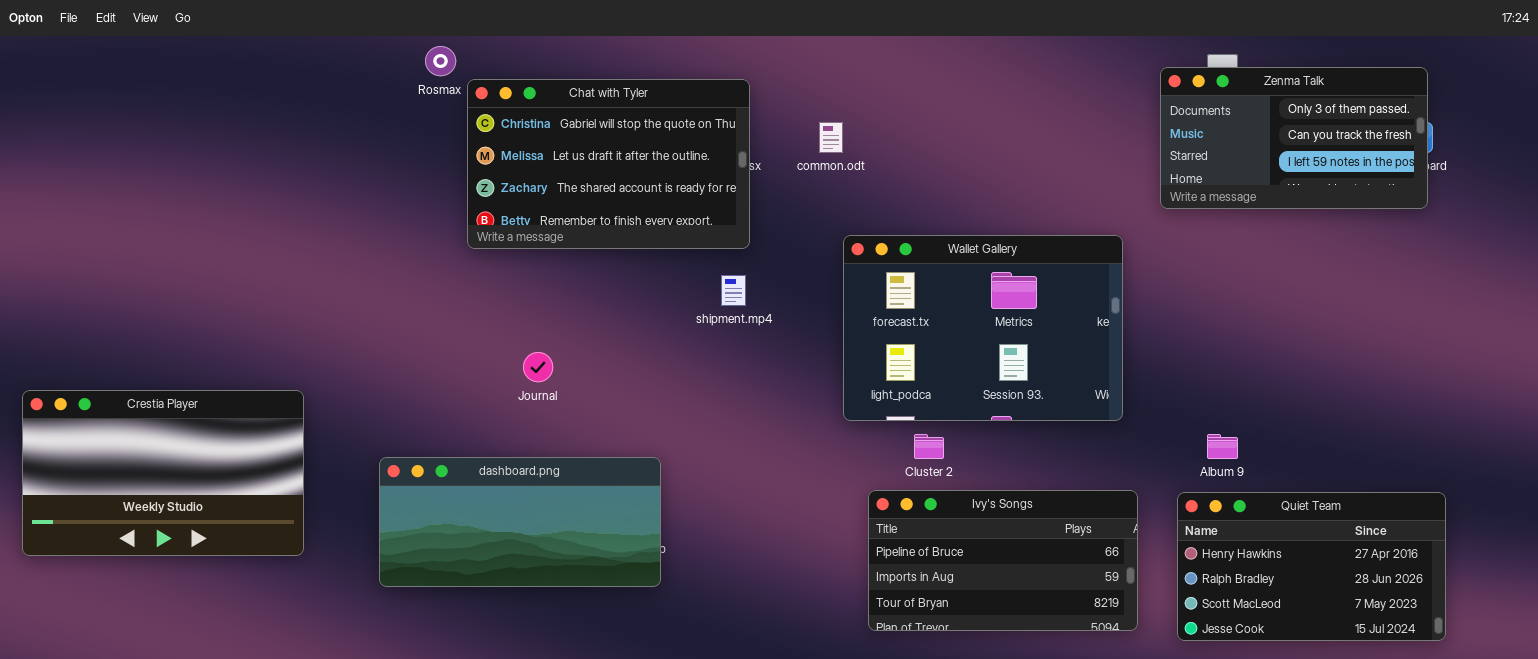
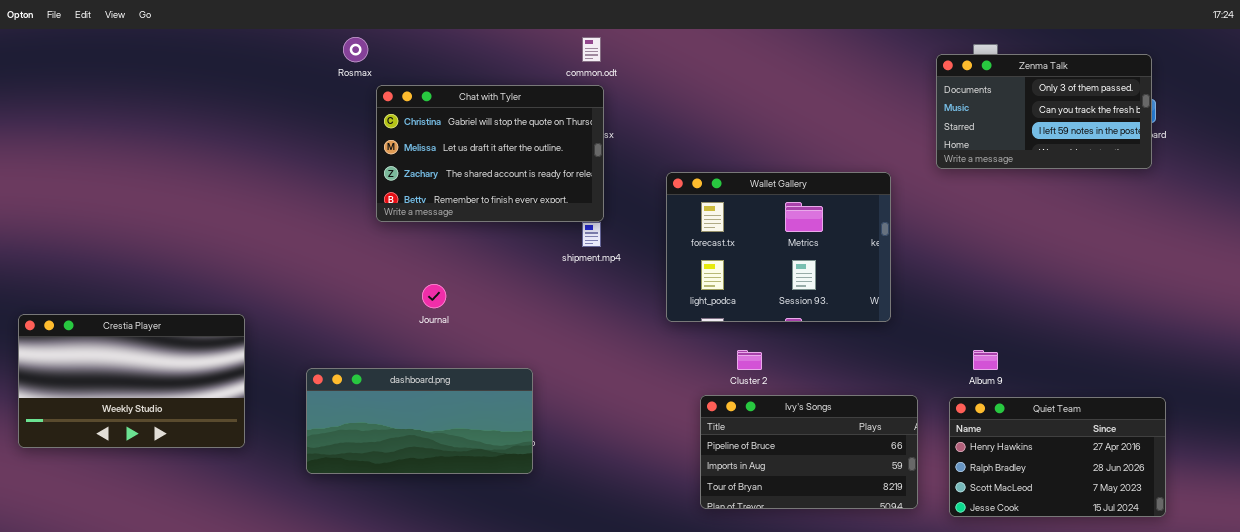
Chat with Tyler: [467,79,750,249] -> [376,85,604,222], moved
common.odt: [819,122,843,153] -> [582,37,601,62], moved
Wallet Gallery: [843,235,1123,421] -> [666,172,891,322], moved

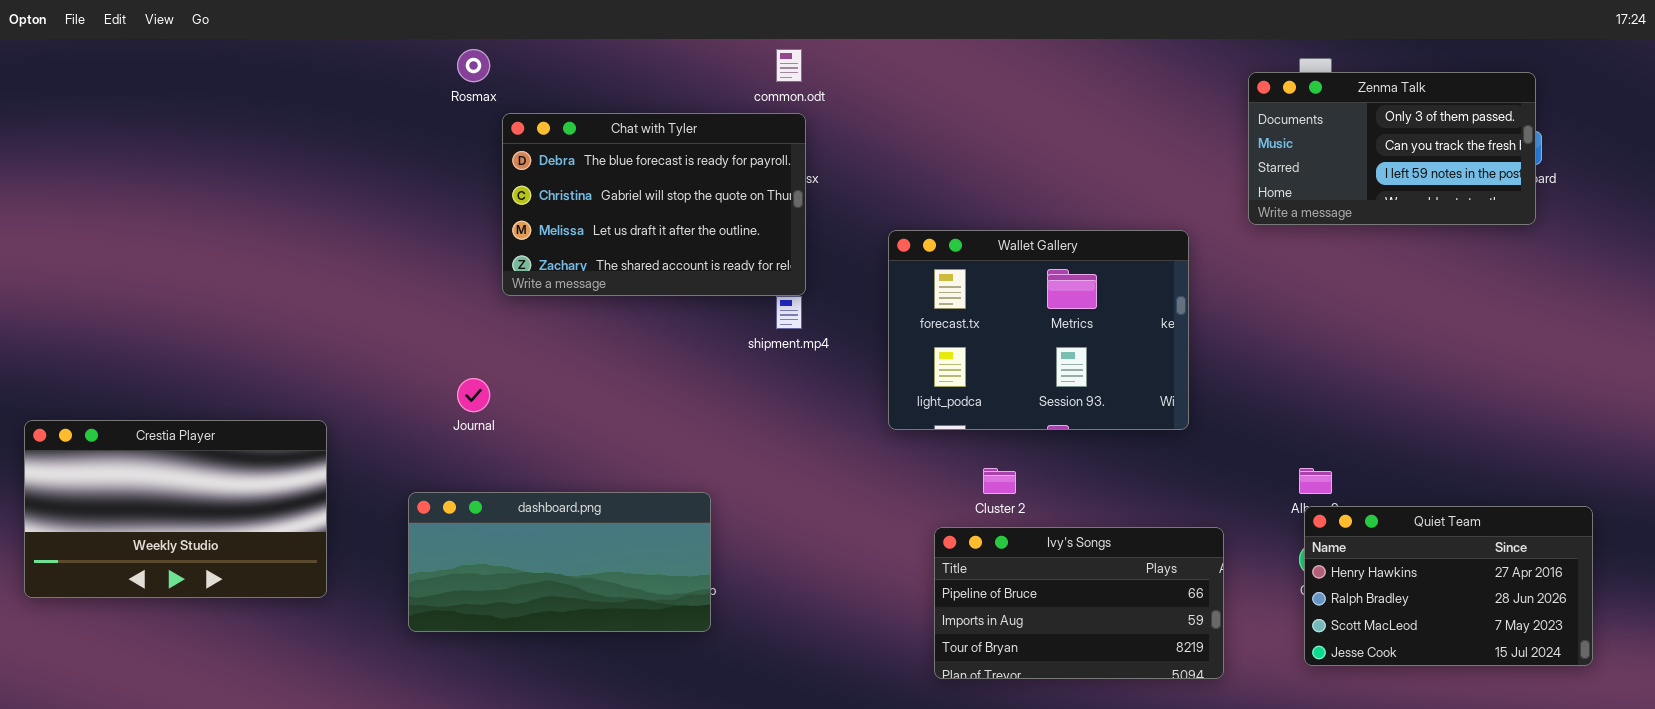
Chat with Tyler: [376,85,604,222] -> [502,113,806,296], scrolled up 1 row
Journal: [422,284,446,308] -> [457,378,490,412], moved
Quiet Team: [949,397,1166,517] -> [1304,506,1593,666], moved

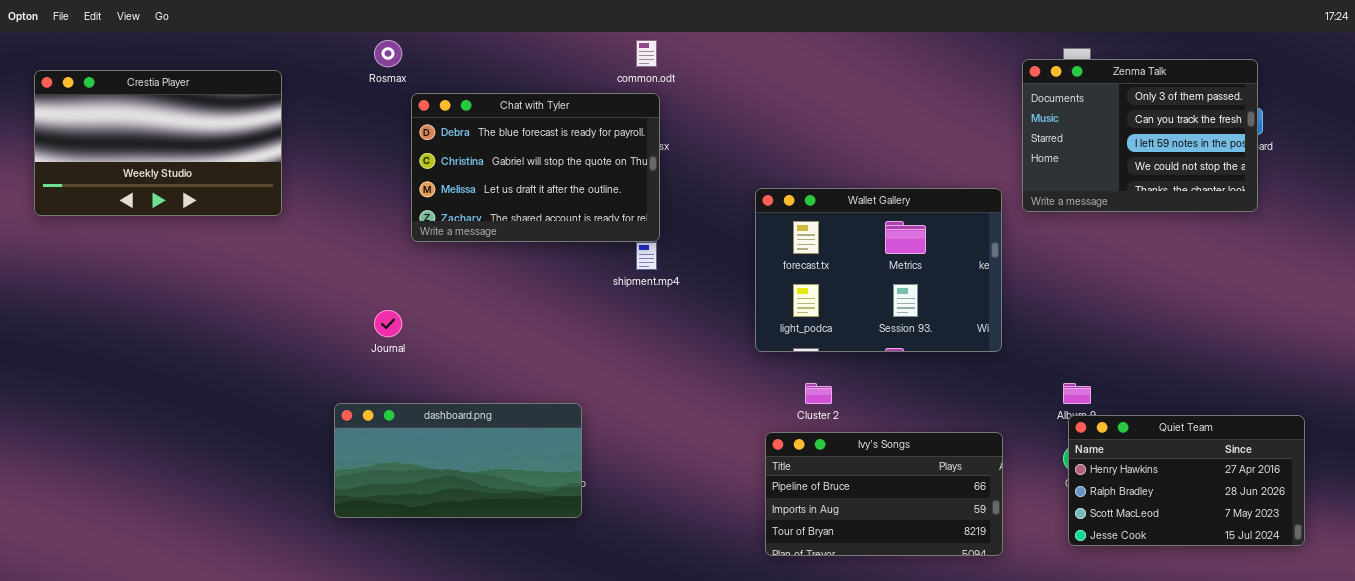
Zenma Talk: [1248,72,1536,225] -> [1022,59,1258,212], resized
Wallet Gallery: [888,230,1189,430] -> [755,188,1002,352], moved
Crestia Player: [24,420,327,598] -> [34,70,282,216], moved

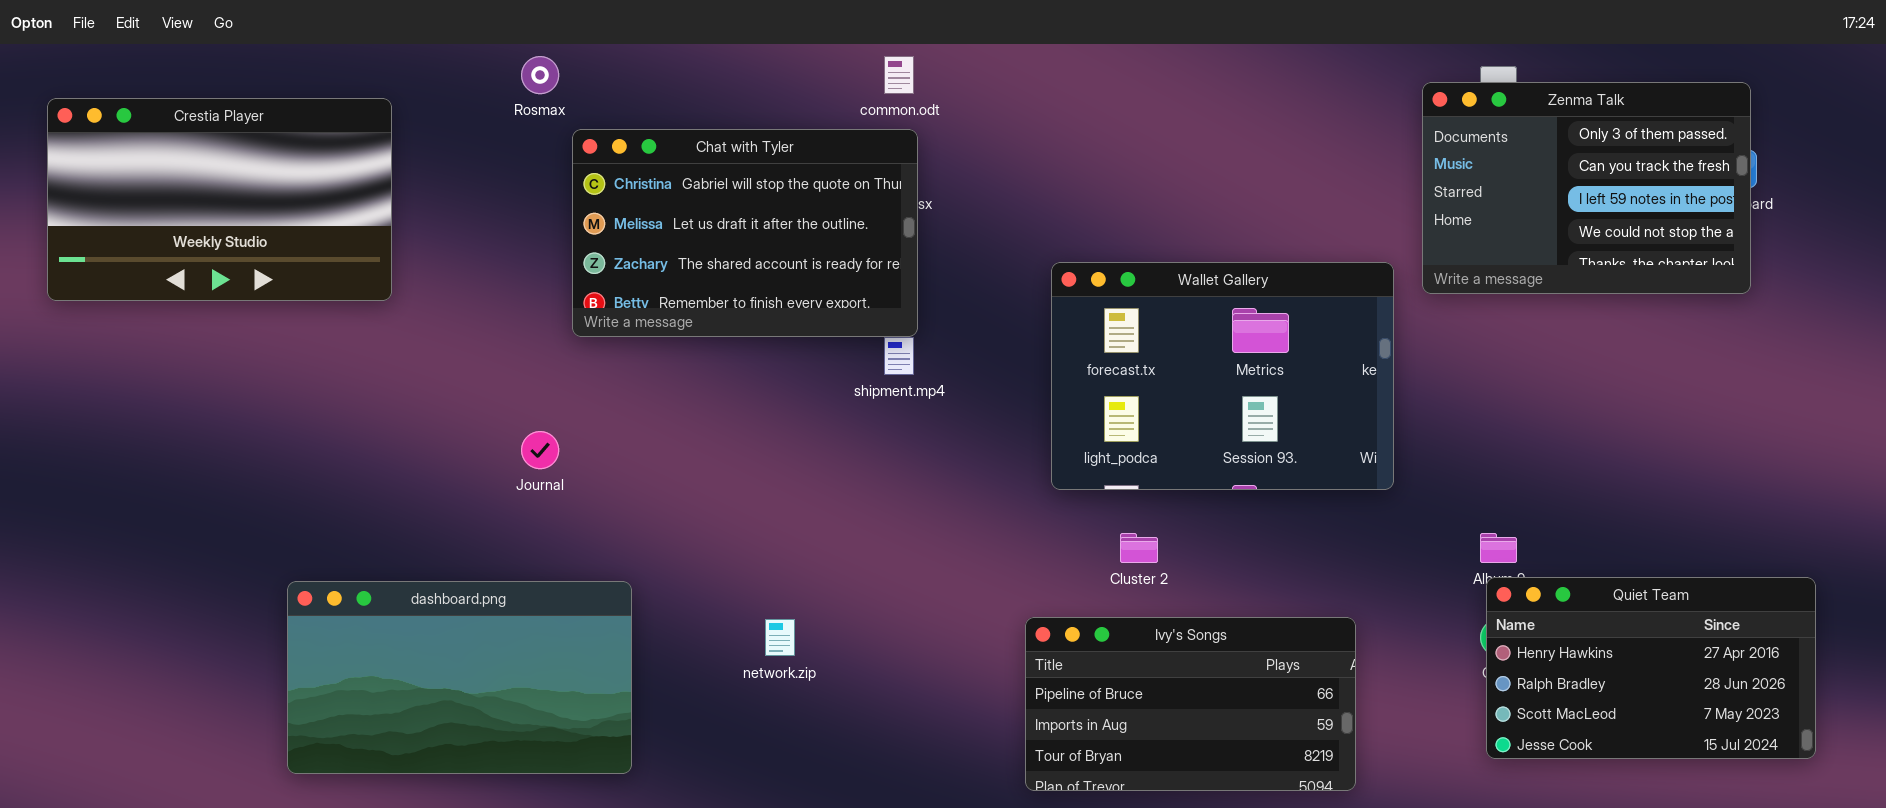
Chat with Tyler: [411,93,660,242] -> [572,129,918,337], scrolled down 1 row
dashboard.png: [334,403,582,518] -> [287,581,632,774], moved, resized
Ivy's Songs: [765,432,1003,556] -> [1025,617,1356,791], moved

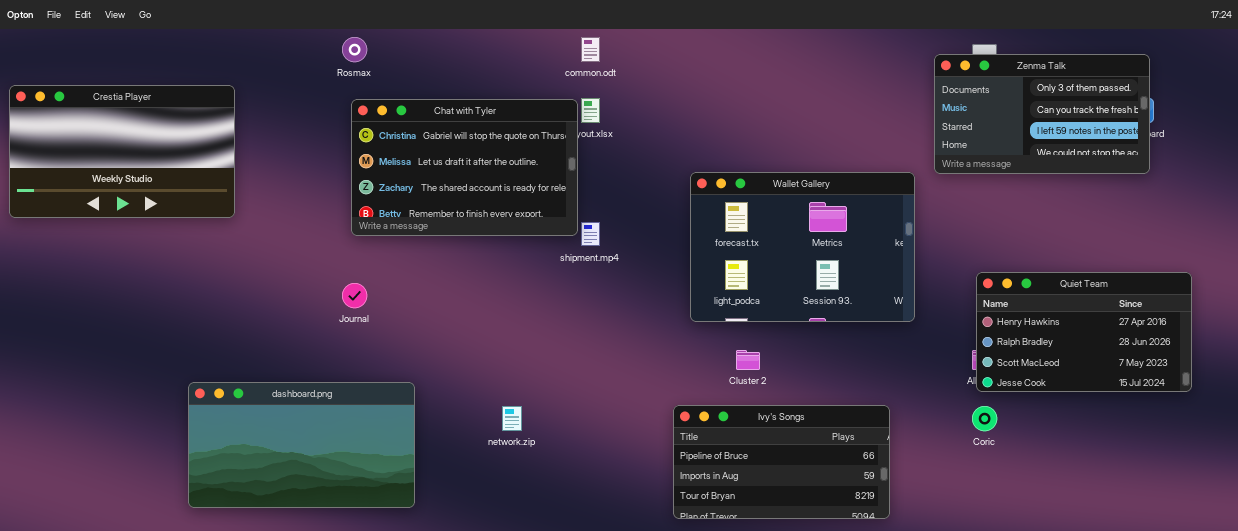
Zenma Talk: [1422,82,1751,294] -> [934,54,1150,174], resized
Crestia Player: [47,98,392,301] -> [9,85,235,218], moved
Chat with Tyler: [572,129,918,337] -> [351,99,578,236], moved
Quiet Team: [1486,577,1816,759] -> [976,272,1192,392], moved

